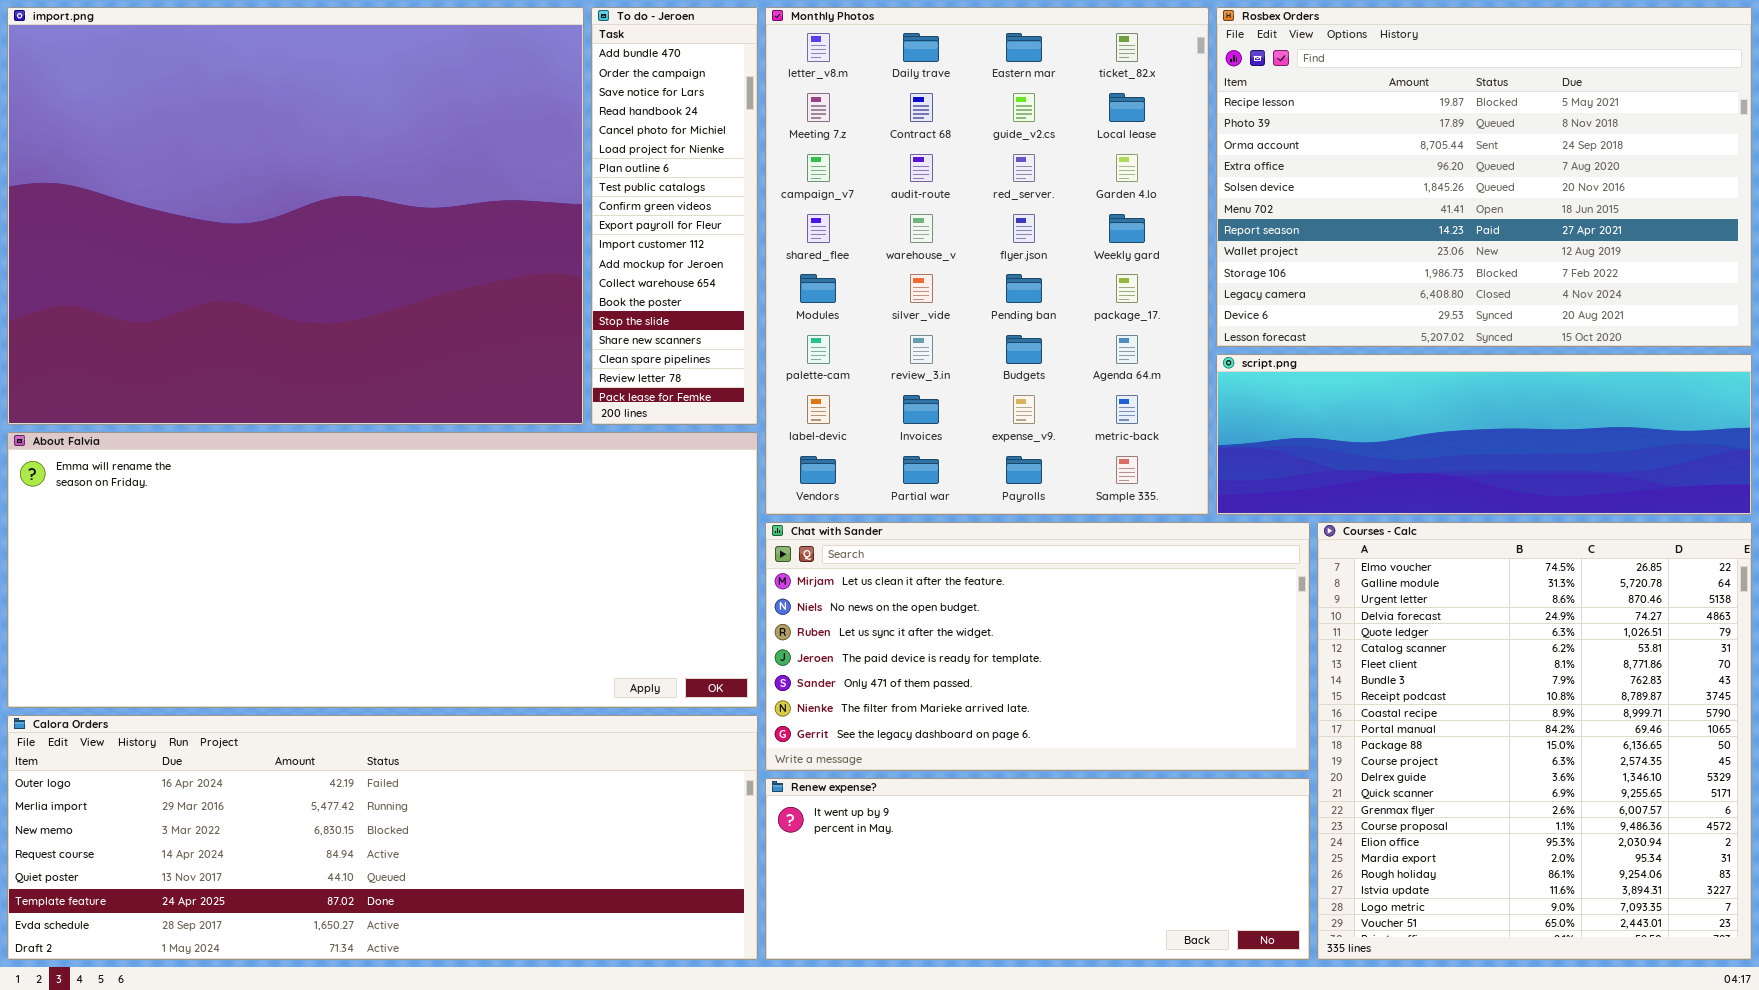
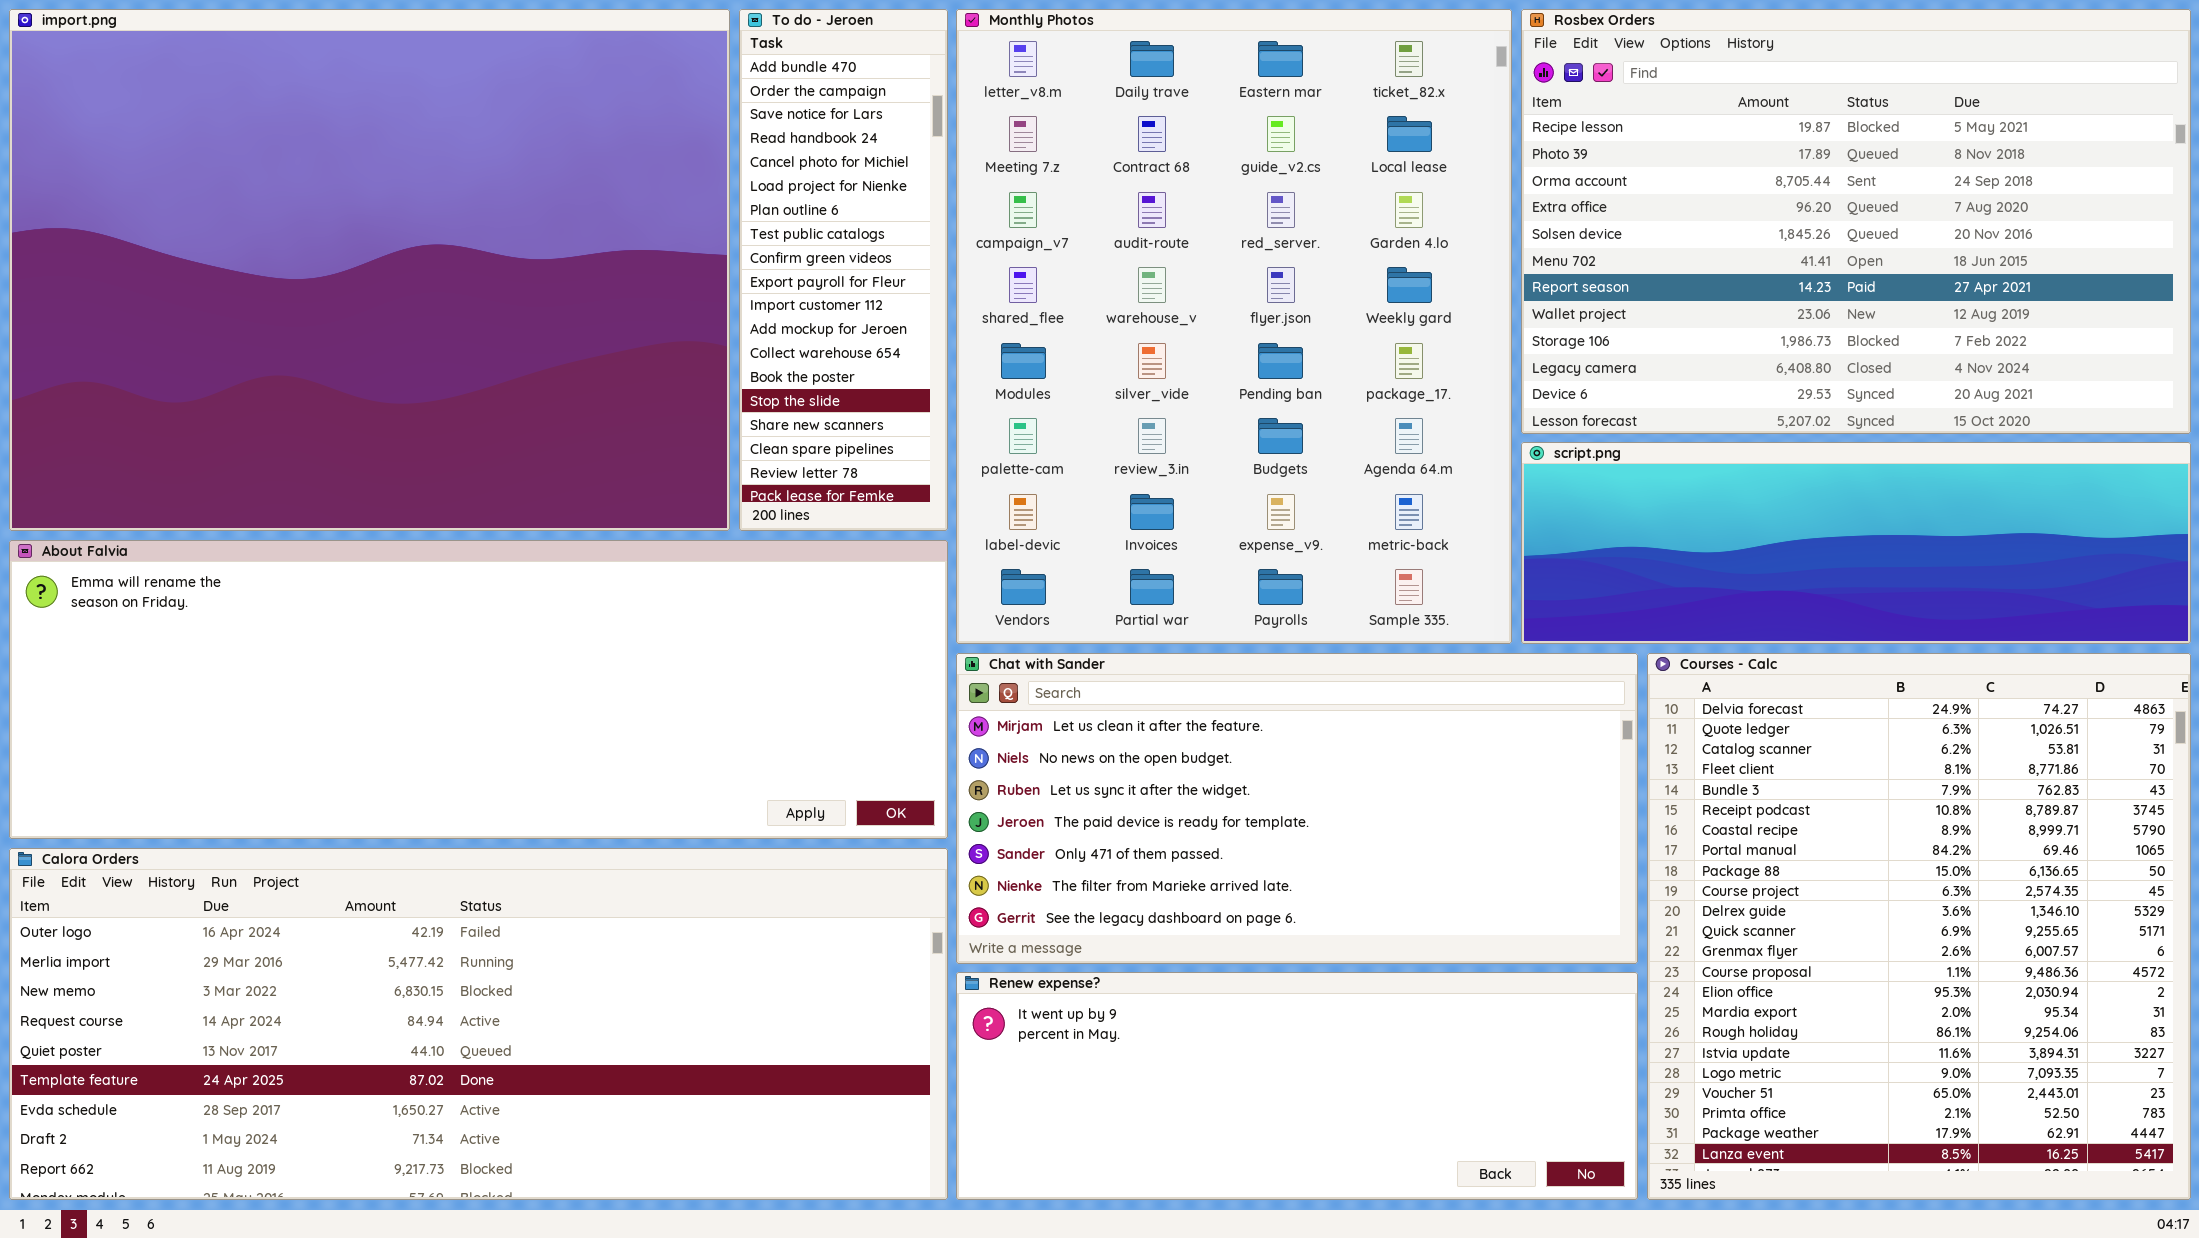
About Falvia: [7,432,758,708] -> [9,540,948,839], resized
Courses - Calc: [1317,522,1752,960] -> [1647,653,2191,1200], scrolled down 3 rows
Calora Orders: [7,715,758,960] -> [9,848,948,1200], resized

